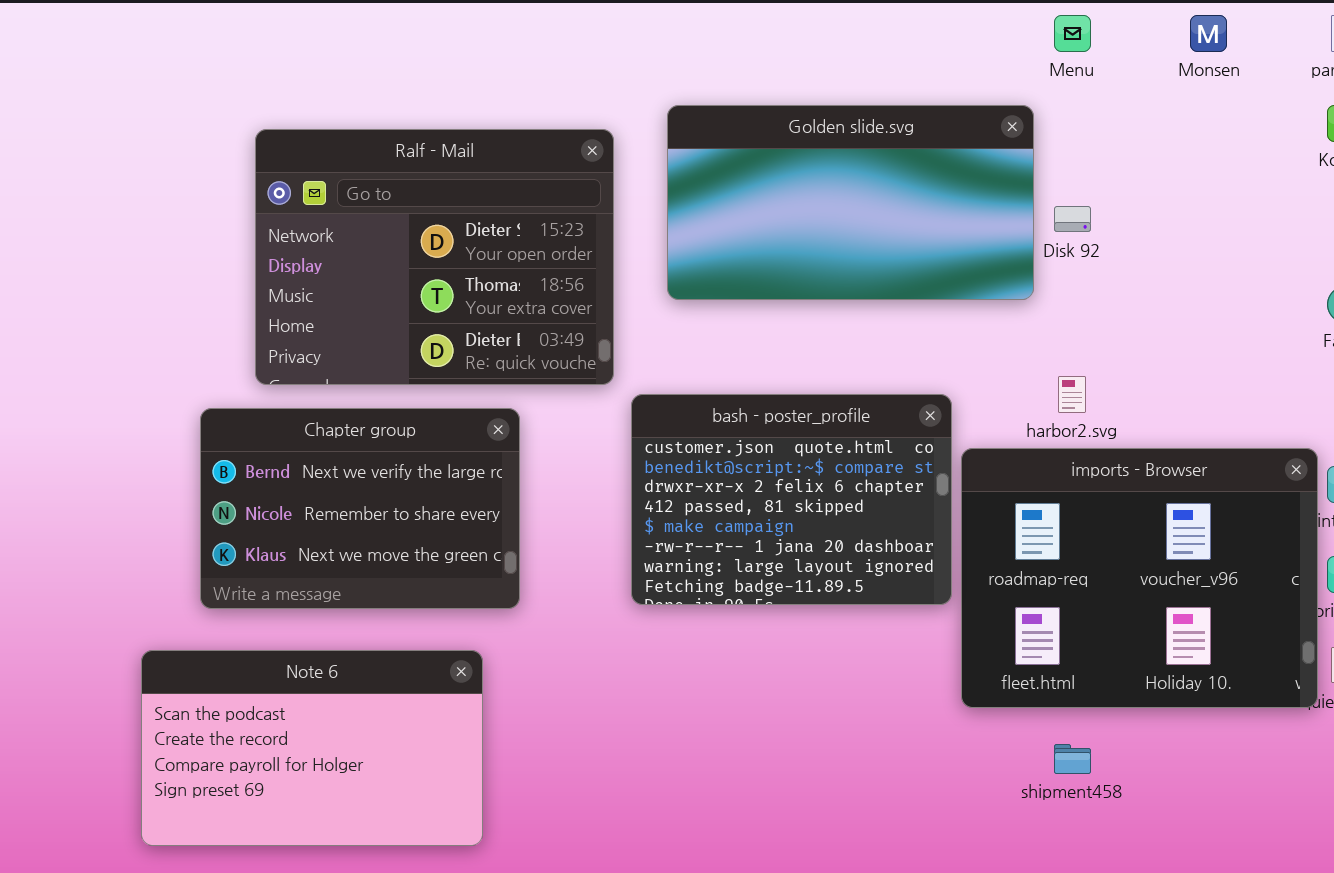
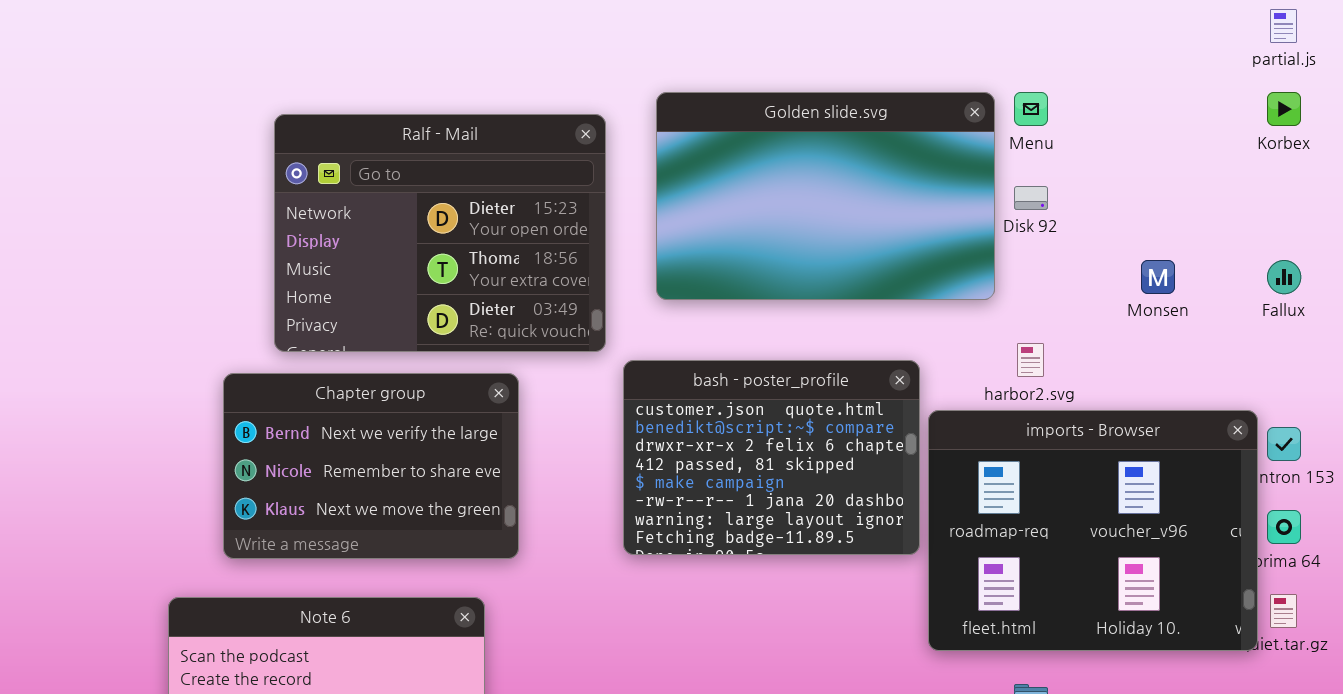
Menu: [1054,15,1091,52] -> [1014,92,1048,126], moved
Monsen: [1190,15,1227,52] -> [1141,260,1175,294], moved
Golden slide.svg: [667,105,1034,300] -> [656,92,995,300], resized

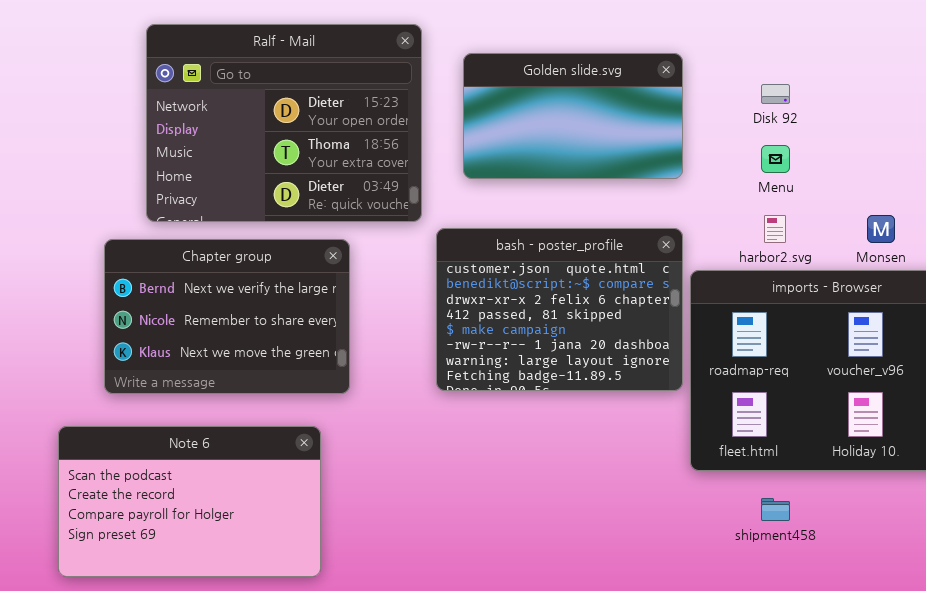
Golden slide.svg: [656,92,995,300] -> [463,53,683,179], resized
Menu: [1014,92,1048,126] -> [761,145,790,173], moved
Monsen: [1141,260,1175,294] -> [867,215,895,243], moved

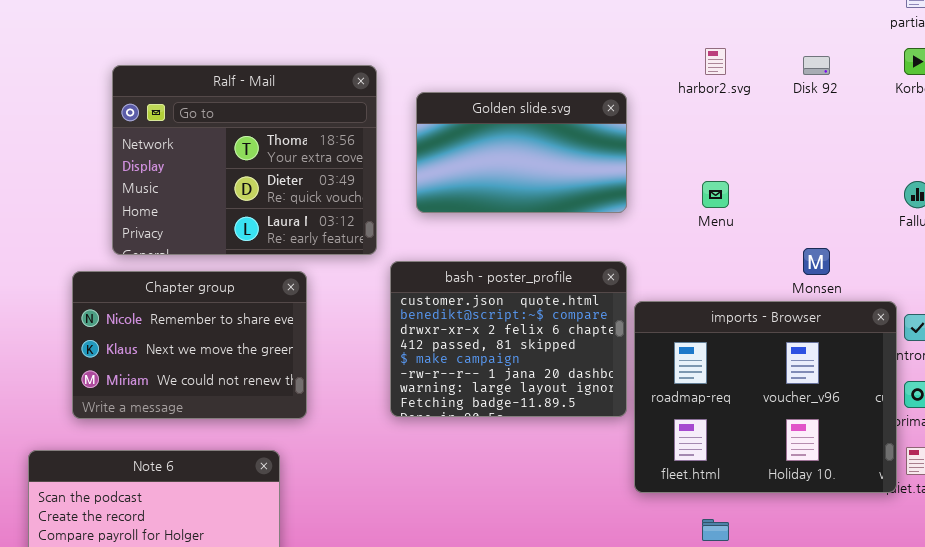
Ralf - Mail: [146,24,422,222] -> [112,65,377,255], scrolled down 1 row
Disk 92: [761,84,790,104] -> [803,56,830,75], moved
harbor2.svg: [764,215,786,243] -> [705,48,726,75], moved
Chapter group: [104,239,350,394] -> [72,271,307,419], scrolled down 1 row

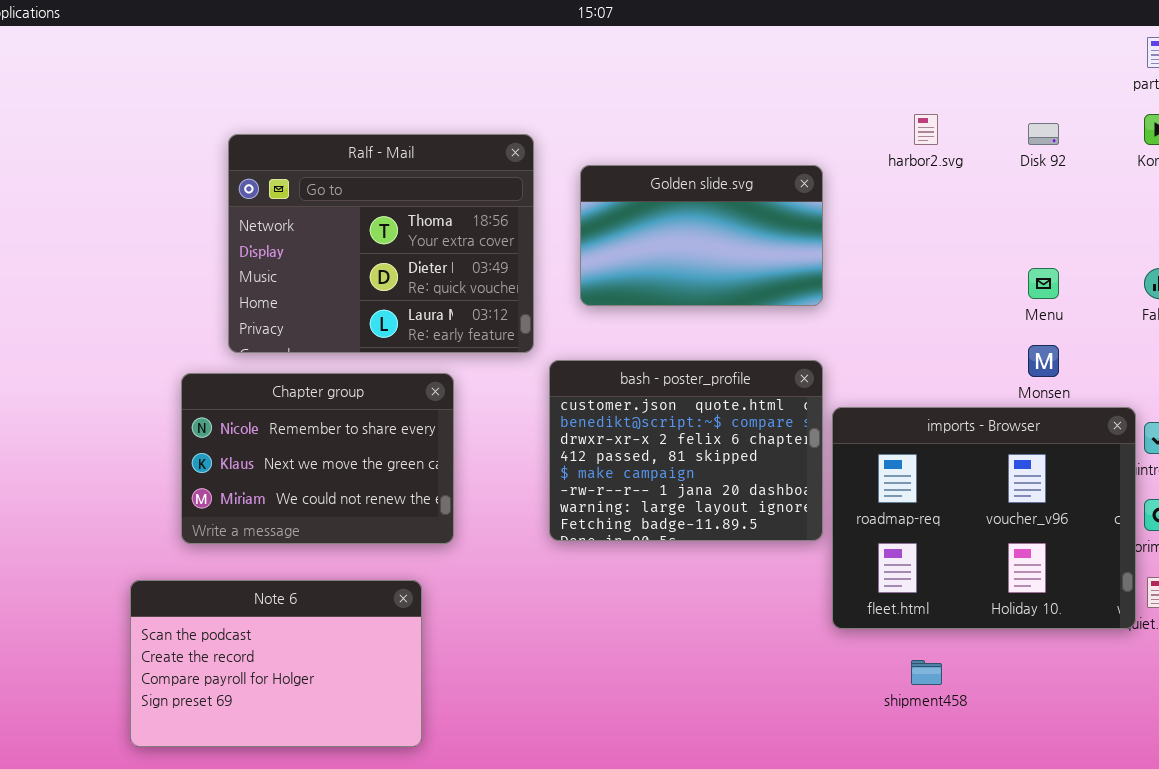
Menu: [702,181,729,208] -> [1028,268,1059,299], moved

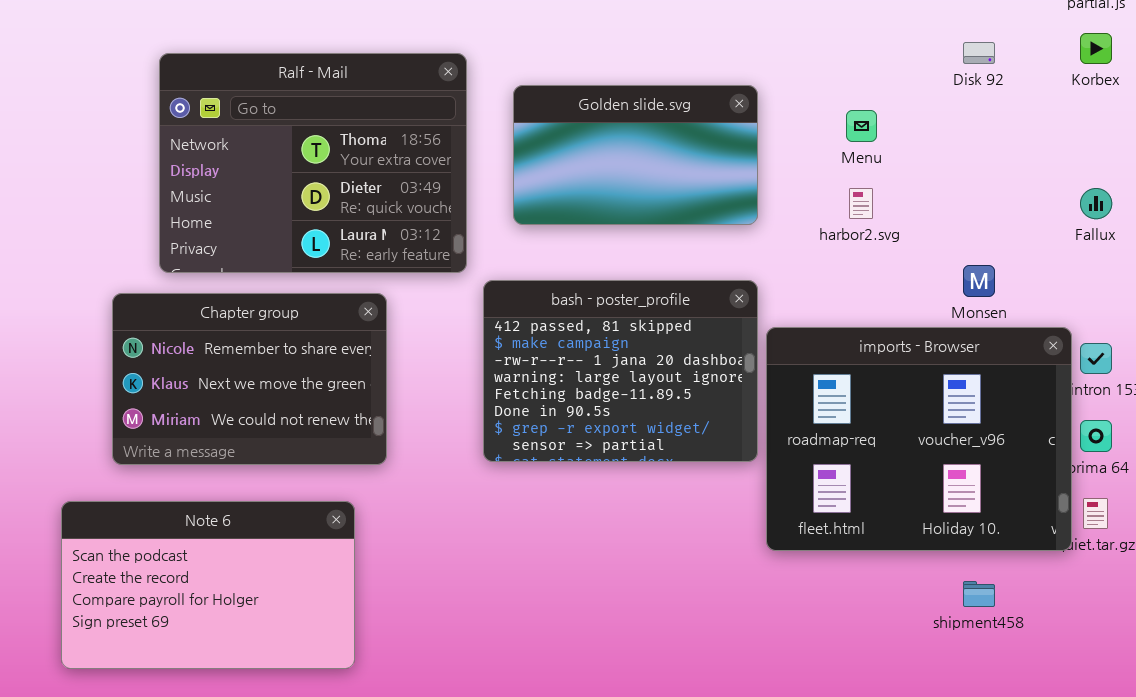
harbor2.svg: [914,114,938,145] -> [849,188,873,219], moved
Menu: [1028,268,1059,299] -> [846,110,877,142], moved
bash - poster_profile: [549,360,823,541] -> [483,280,758,462], scrolled down 3 rows
shipment458: [911,660,942,685] -> [963,581,995,607], moved

